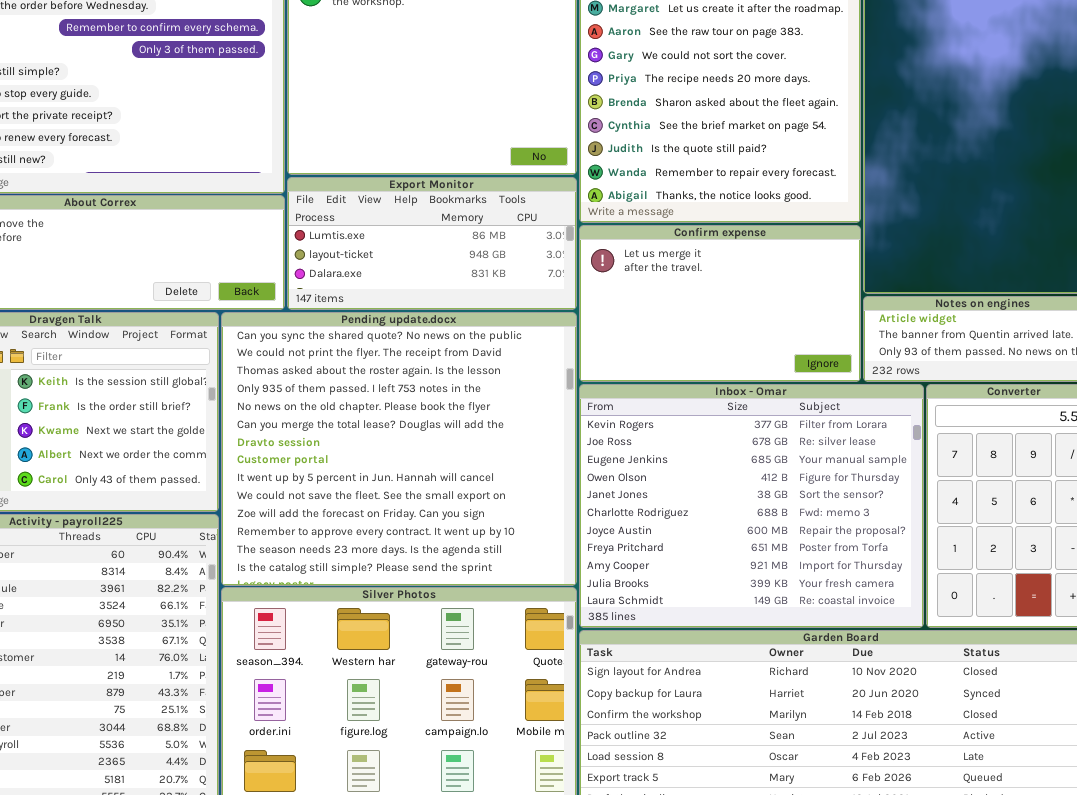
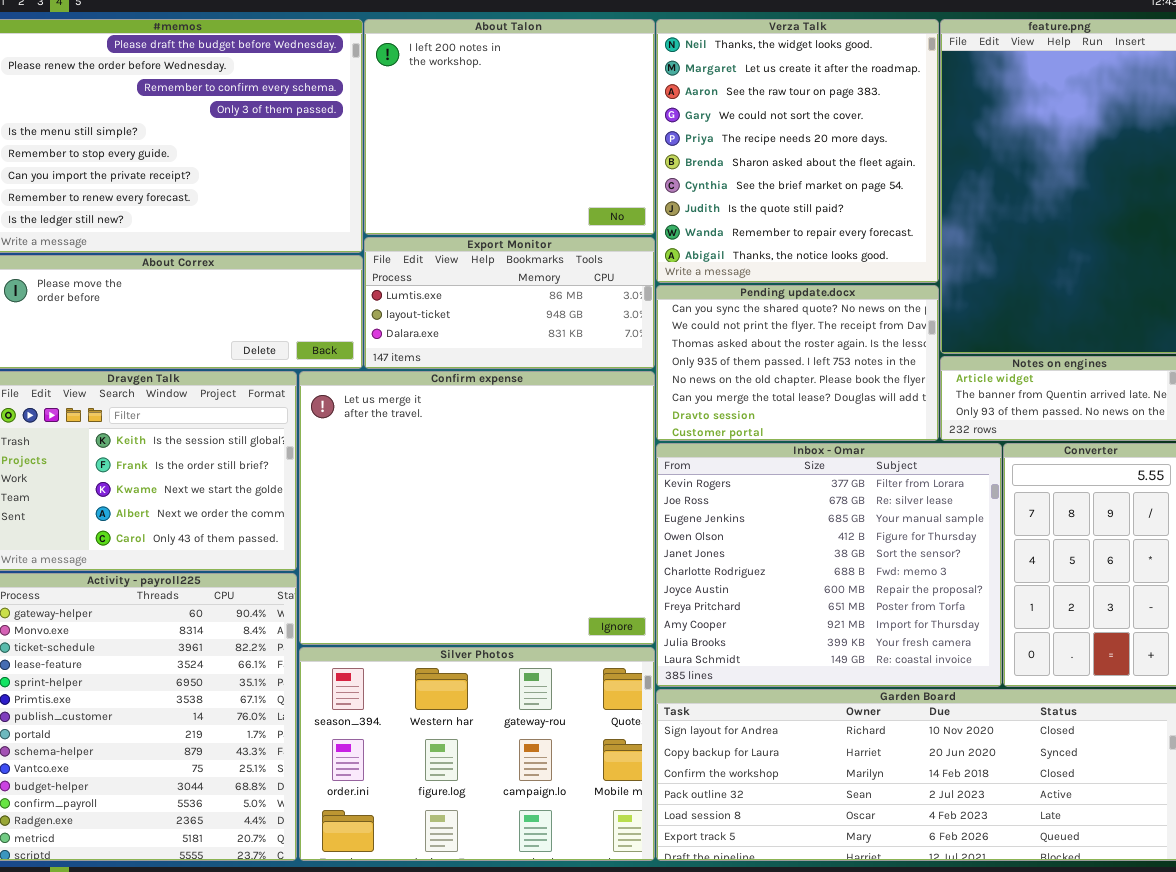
Confirm expense: [579,225,861,382] -> [299,371,655,645], moved, resized
Pending update.docx: [221,312,577,586] -> [656,285,939,441], moved, resized

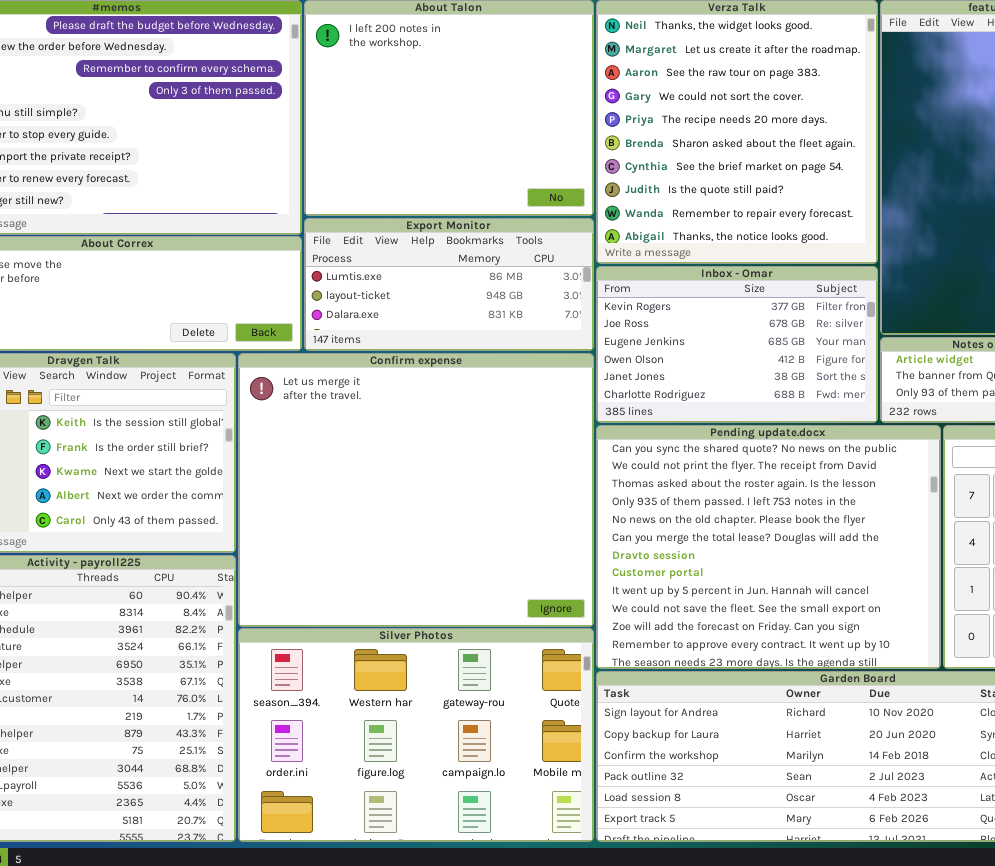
Pending update.docx: [656,285,939,441] -> [596,425,941,669], moved, resized
Inbox - Omar: [656,443,1002,687] -> [596,266,878,423], moved, resized

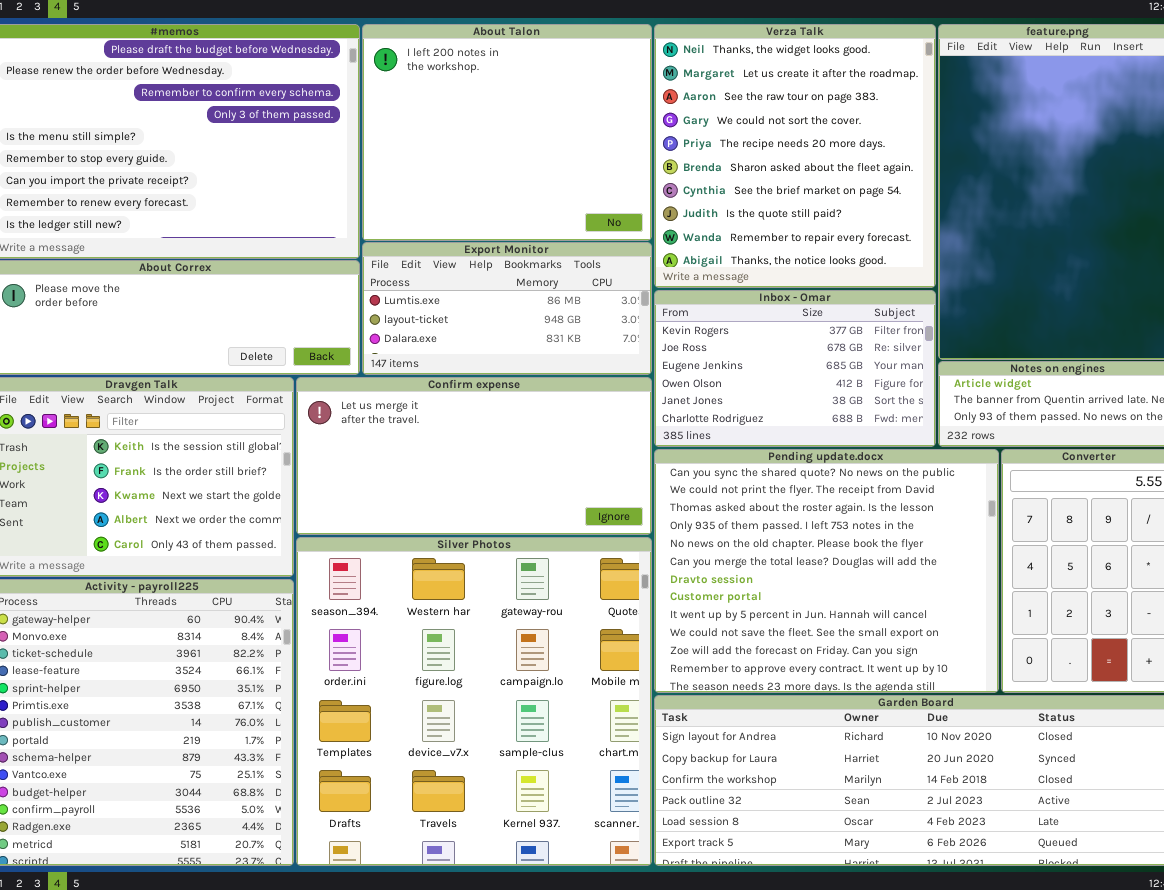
Confirm expense: [238,353,594,627] -> [296,377,652,535], resized
Silver Photos: [238,628,594,842] -> [296,537,652,866], resized

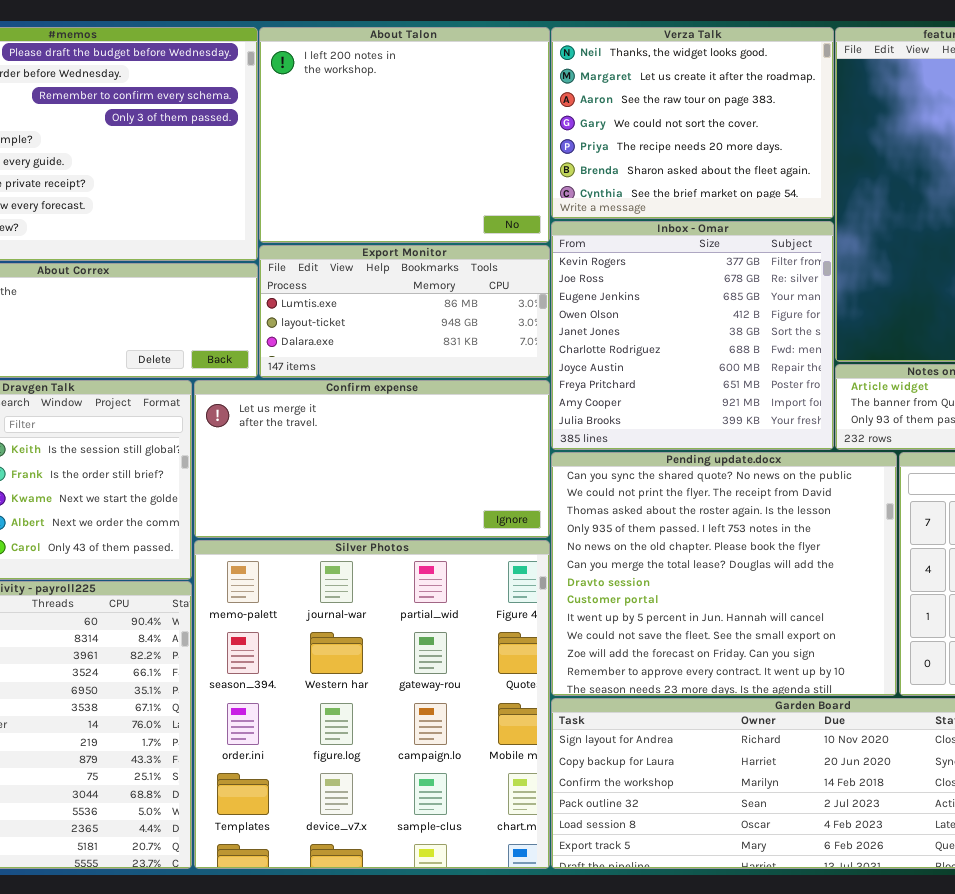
Verza Talk: [654,24,936,288] -> [551,27,834,219], resized
Inbox - Omar: [654,290,936,447] -> [551,221,834,450], resized
Silver Photos: [296,537,652,866] -> [194,540,550,869], scrolled up 1 row

